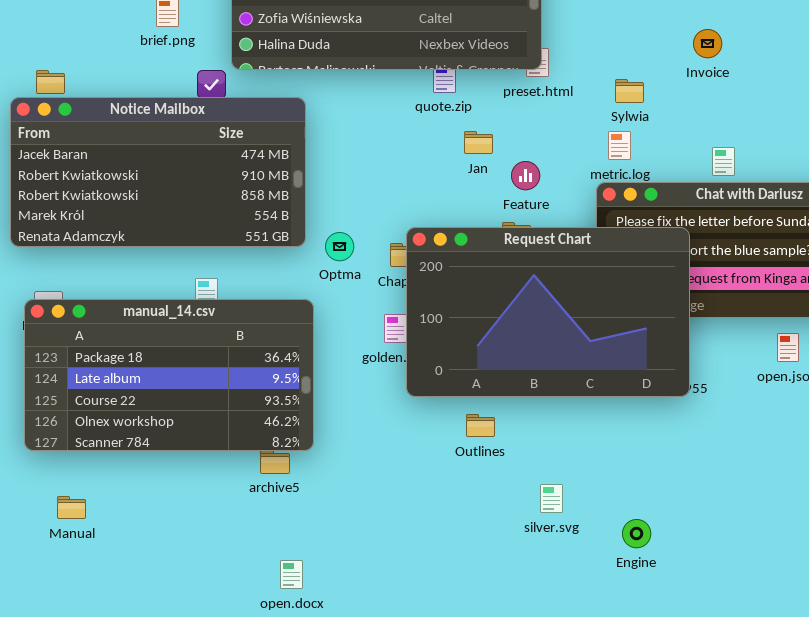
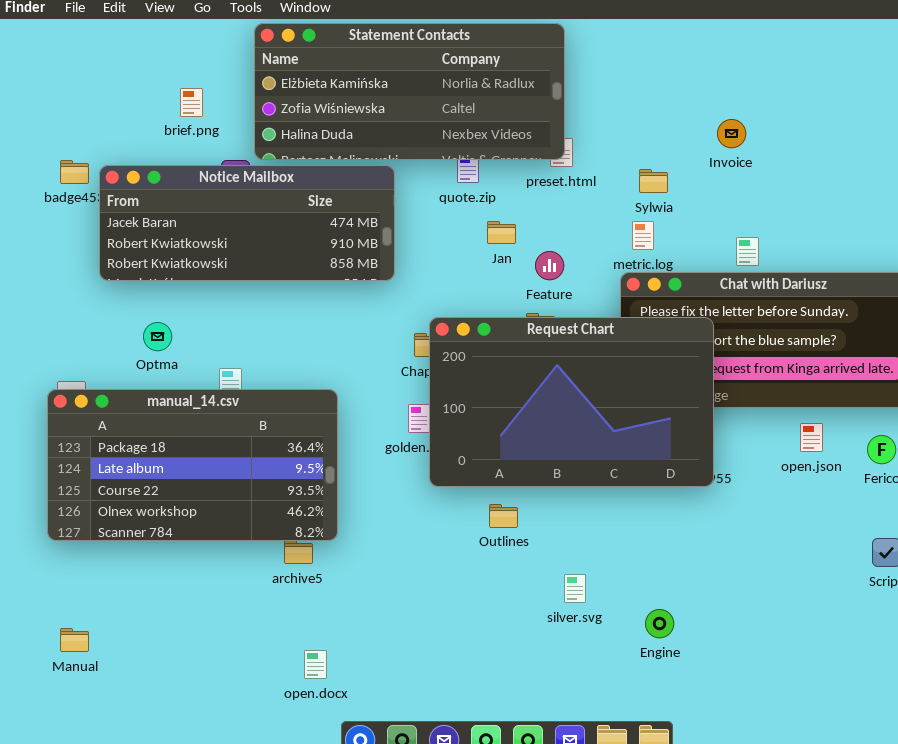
Notice Mailbox: [10,97,306,247] -> [99,165,395,281], moved, resized
Optma: [325,232,354,261] -> [143,322,172,351], moved
Manual: [57,496,86,519] -> [60,628,89,652], moved

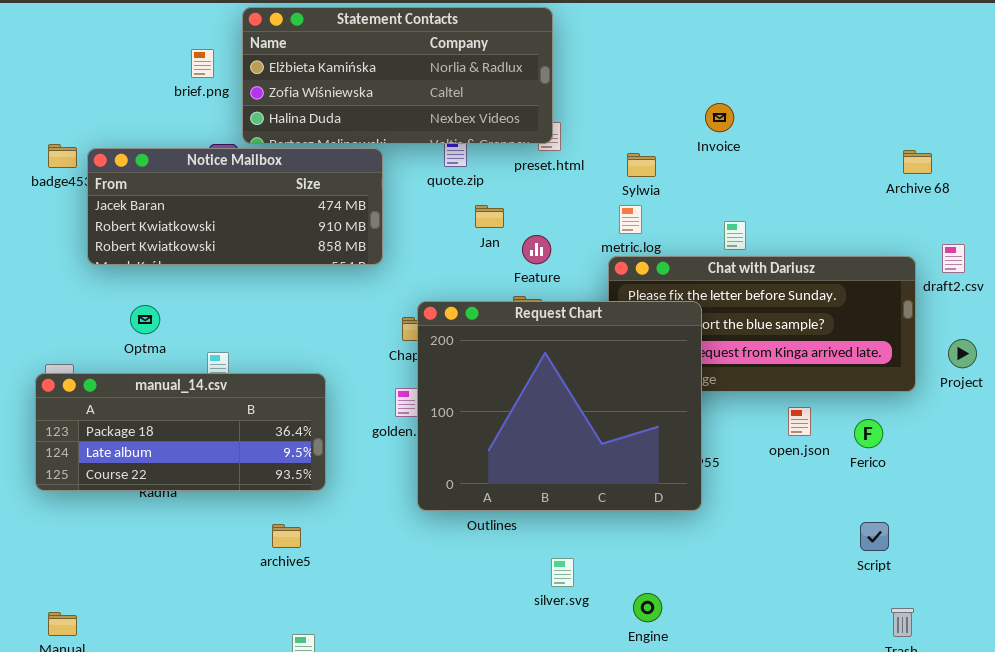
brief.png: [180,88,203,117] -> [191,49,214,78], moved
Request Chart: [429,317,714,487] -> [417,301,702,511], resized
manual_14.csv: [47,389,338,541] -> [35,373,326,491], resized

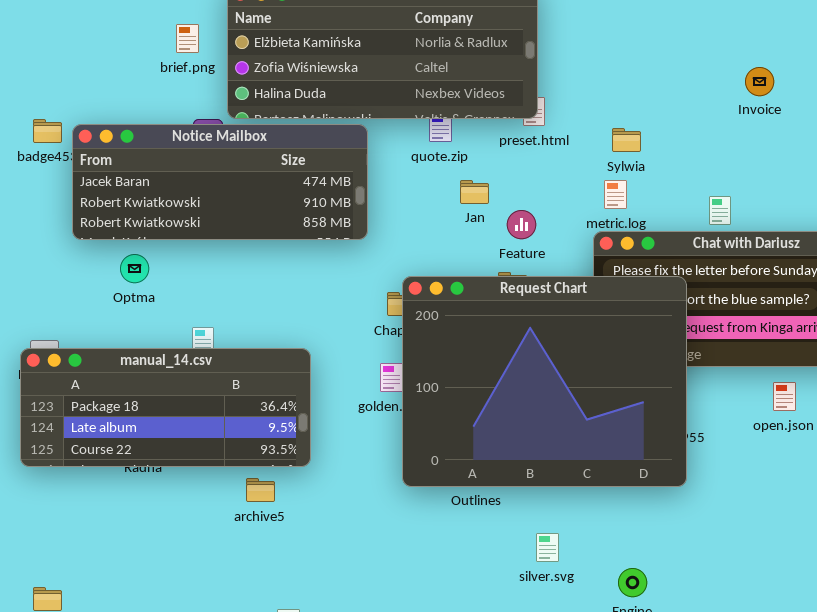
Invoice: [705,103,734,132] -> [745,67,774,96], moved
Optma: [130,305,160,334] -> [120,254,149,283], moved
archive5: [272,524,301,548] -> [246,478,275,502], moved

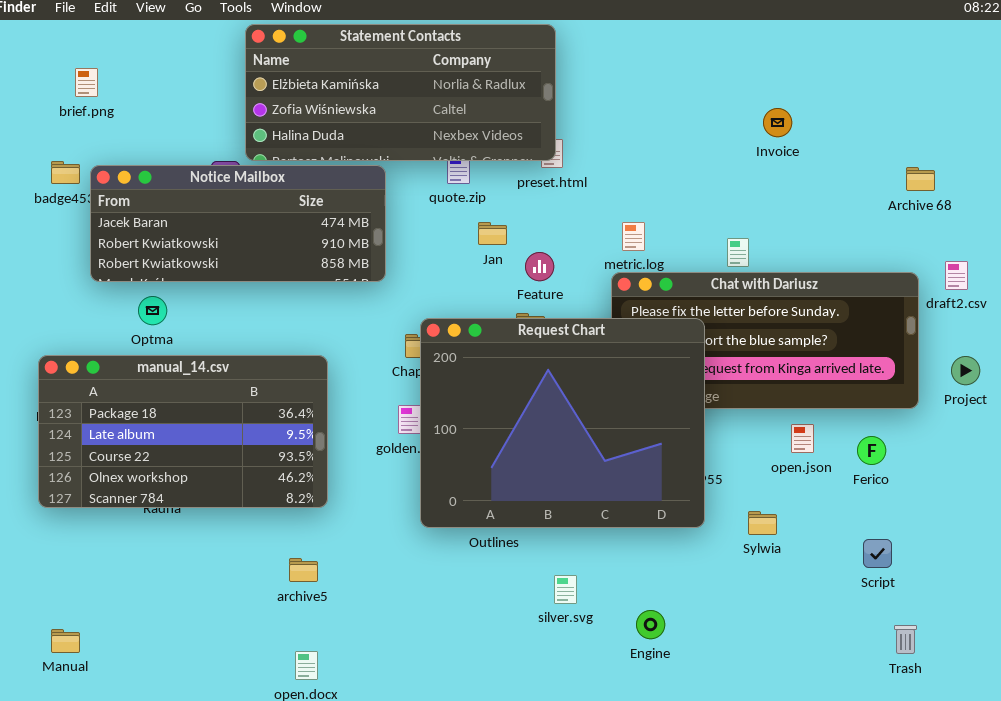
brief.png: [176,24,199,53] -> [75,68,98,97], moved
Sylwia: [612,128,641,152] -> [748,511,777,535], moved
manual_14.csv: [20,348,311,467] -> [38,355,328,508], resized
archive5: [246,478,275,502] -> [289,558,318,582], moved

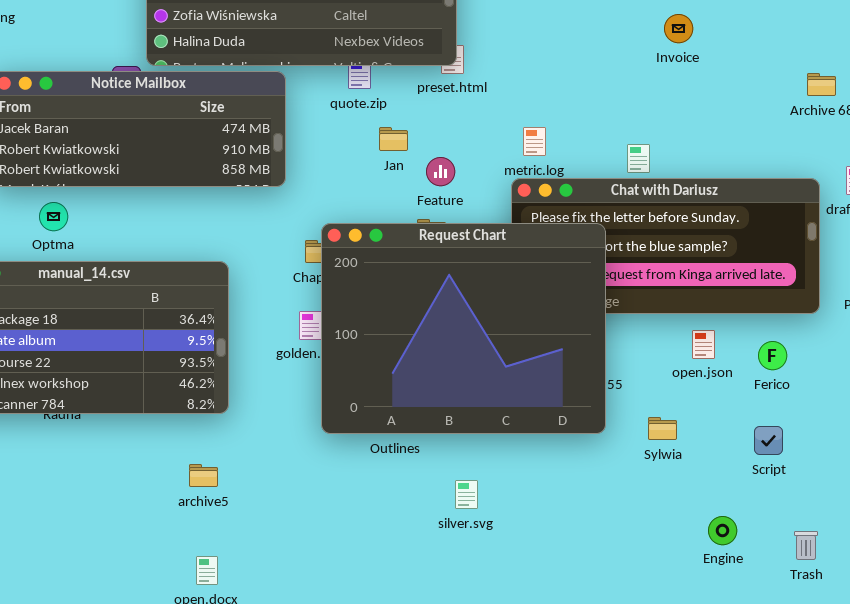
Script: [863,539,892,568] -> [754,426,783,455], moved
Engine: [636,610,665,639] -> [708,516,737,545], moved

